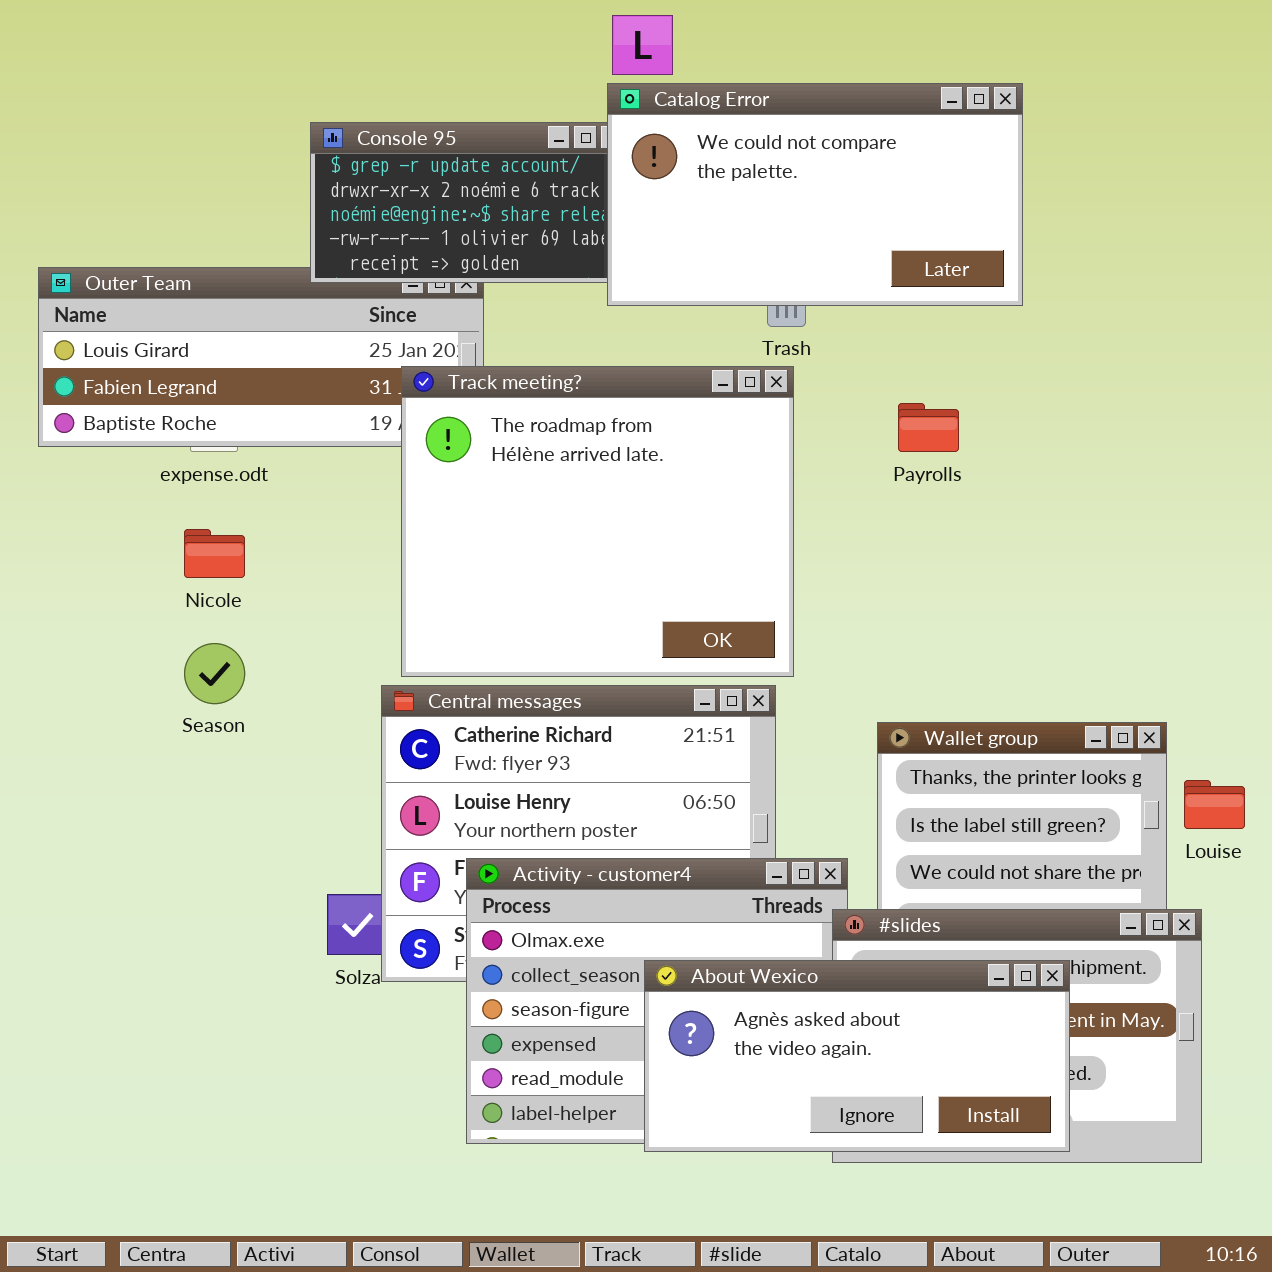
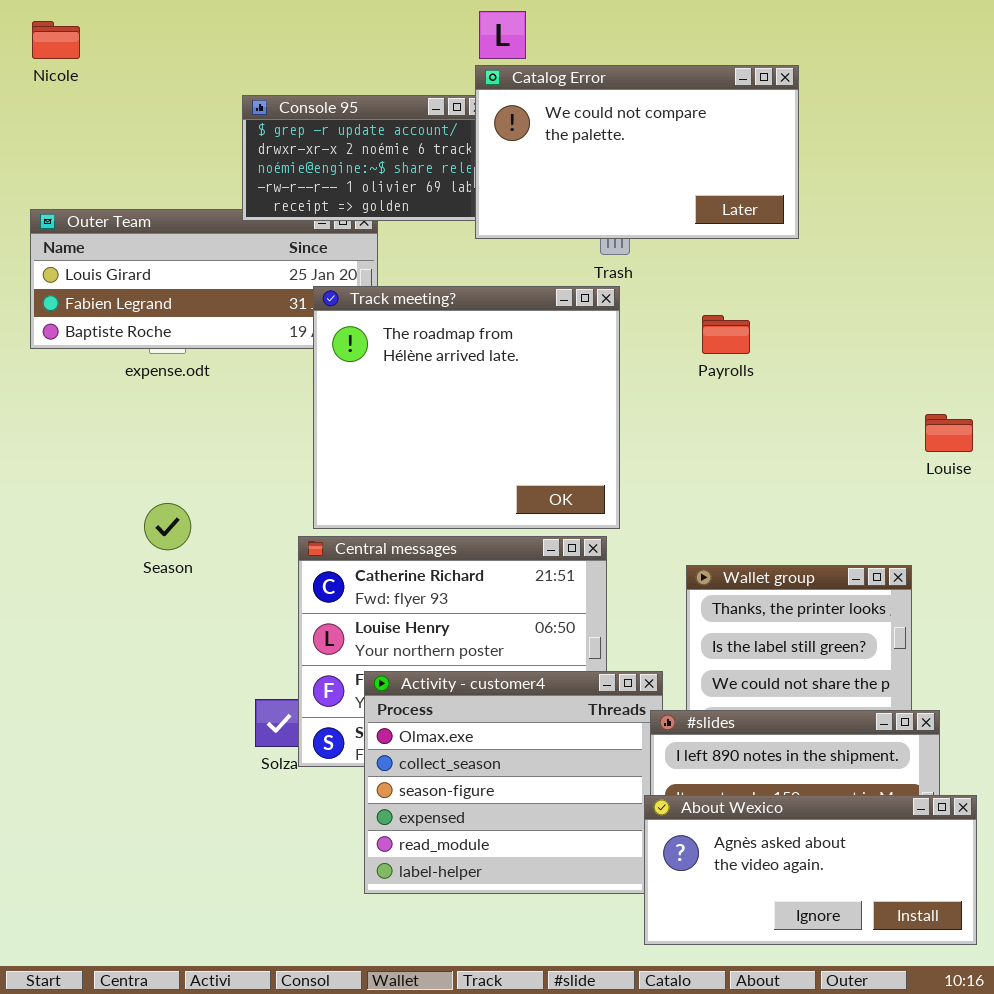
Nicole: [184,529,245,578] -> [32,21,80,59], moved
Louise: [1184,780,1245,829] -> [925,414,973,452], moved
About Wexico: [644,960,1070,1152] -> [644,795,977,945], moved

